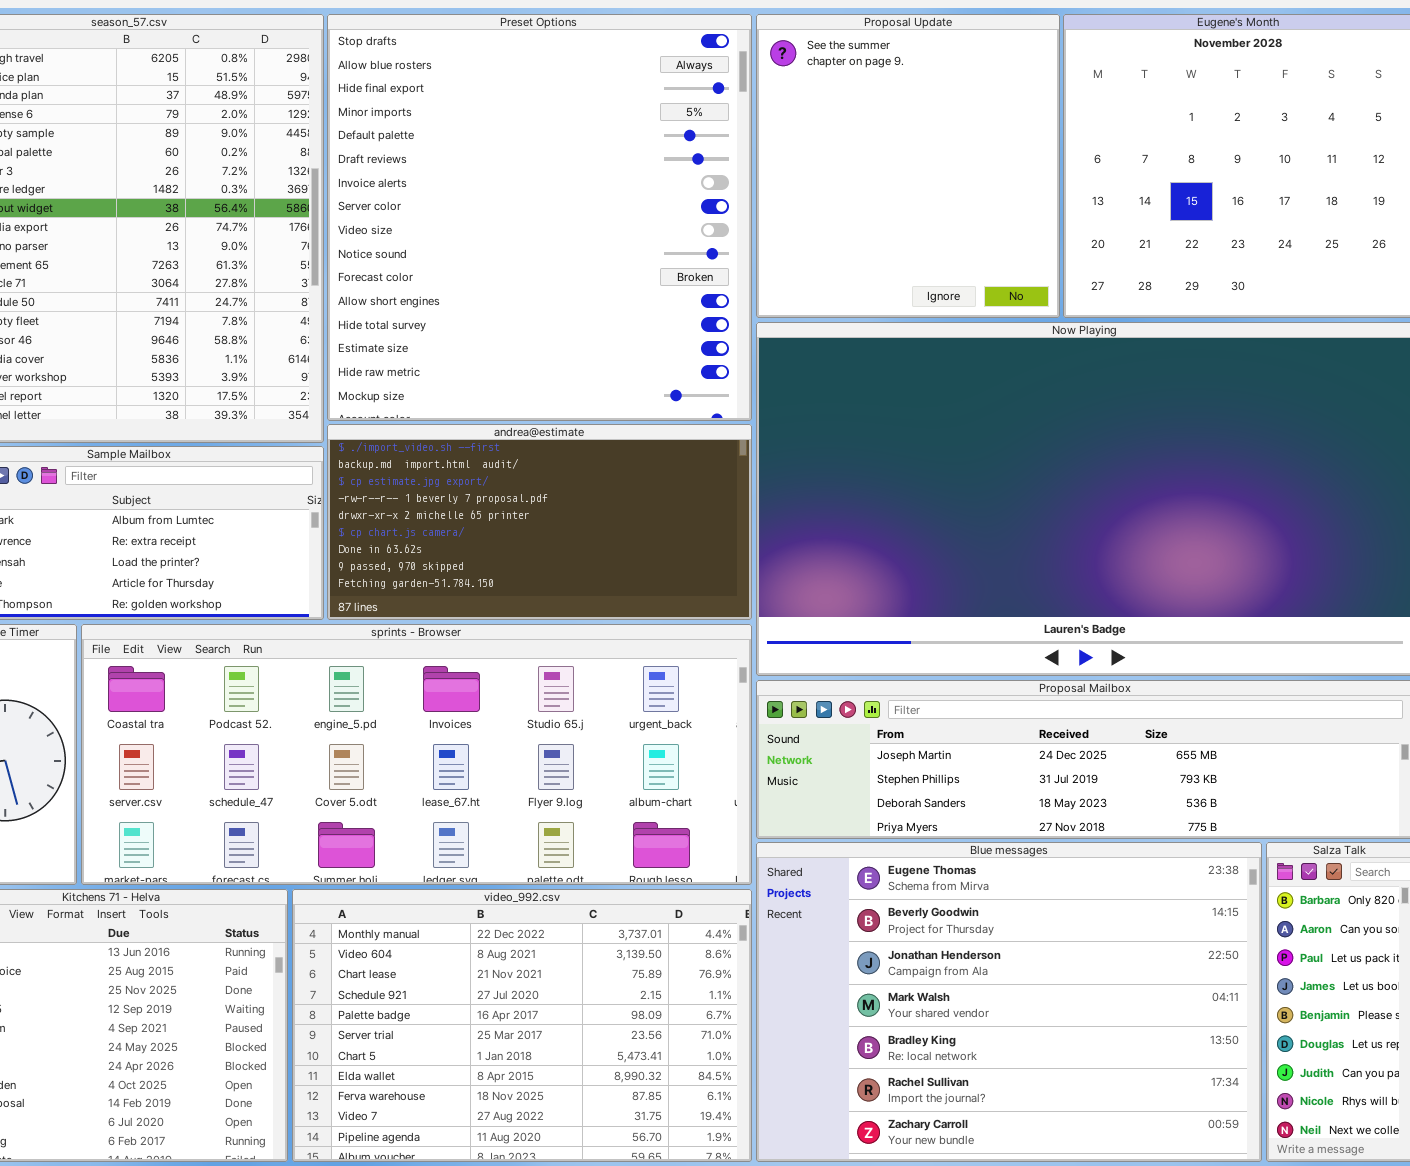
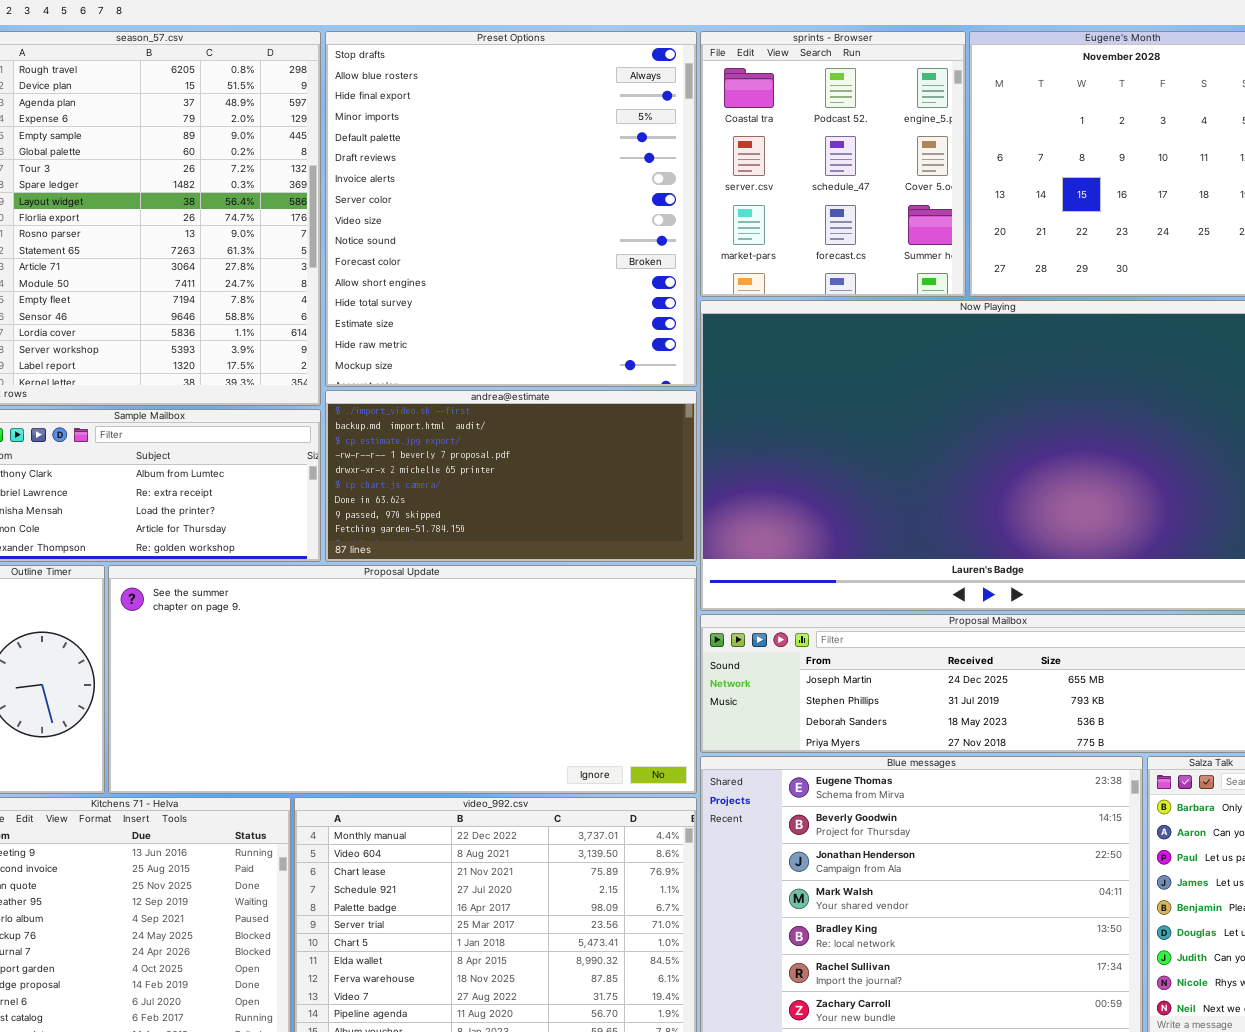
Proposal Update: [756,14,1060,318] -> [108,565,697,794], moved, resized
sprints - Browser: [81,624,752,885] -> [700,31,966,297], moved, resized

